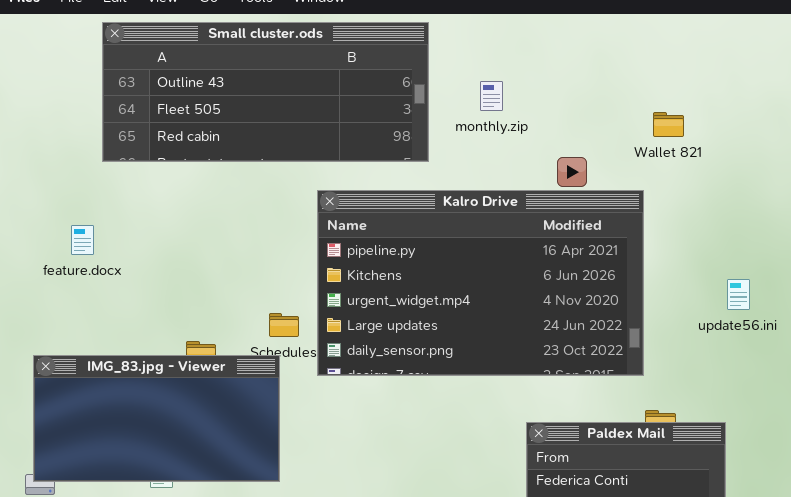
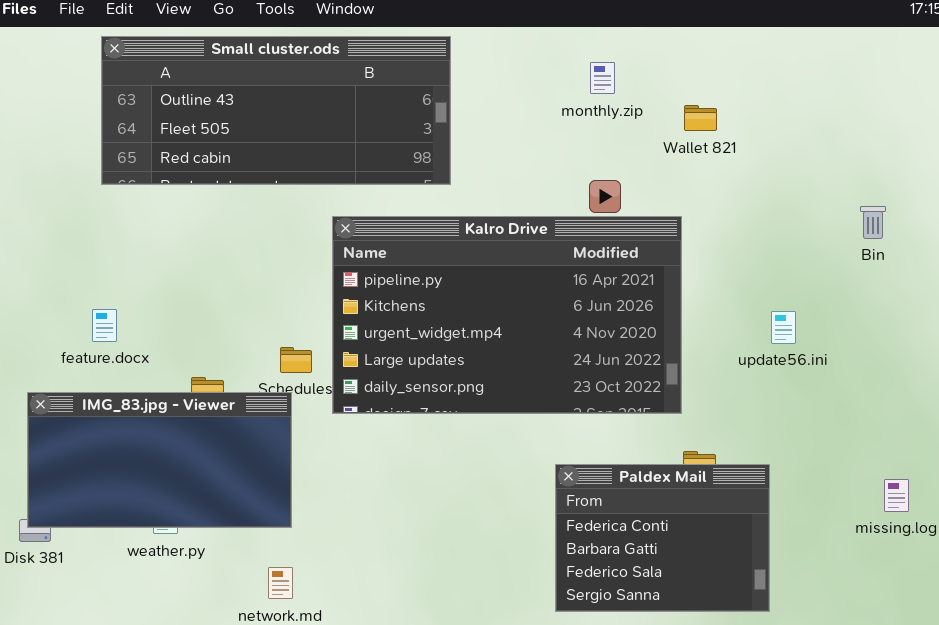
monthly.zip: [480,81,503,111] -> [590,62,615,94], moved
Wallet 821: [653,112,684,137] -> [684,105,717,131], moved
feature.docx: [71,225,94,255] -> [92,309,117,342], moved

